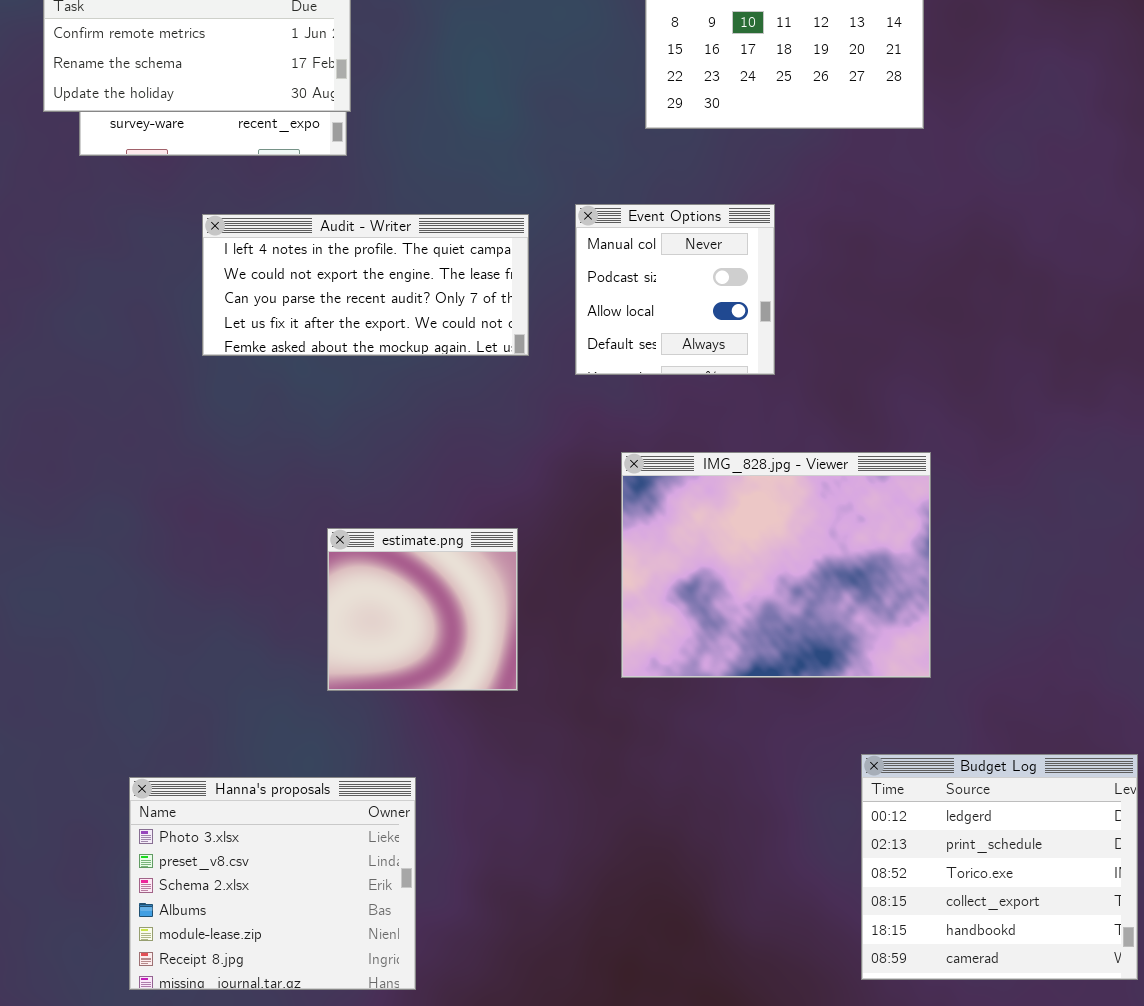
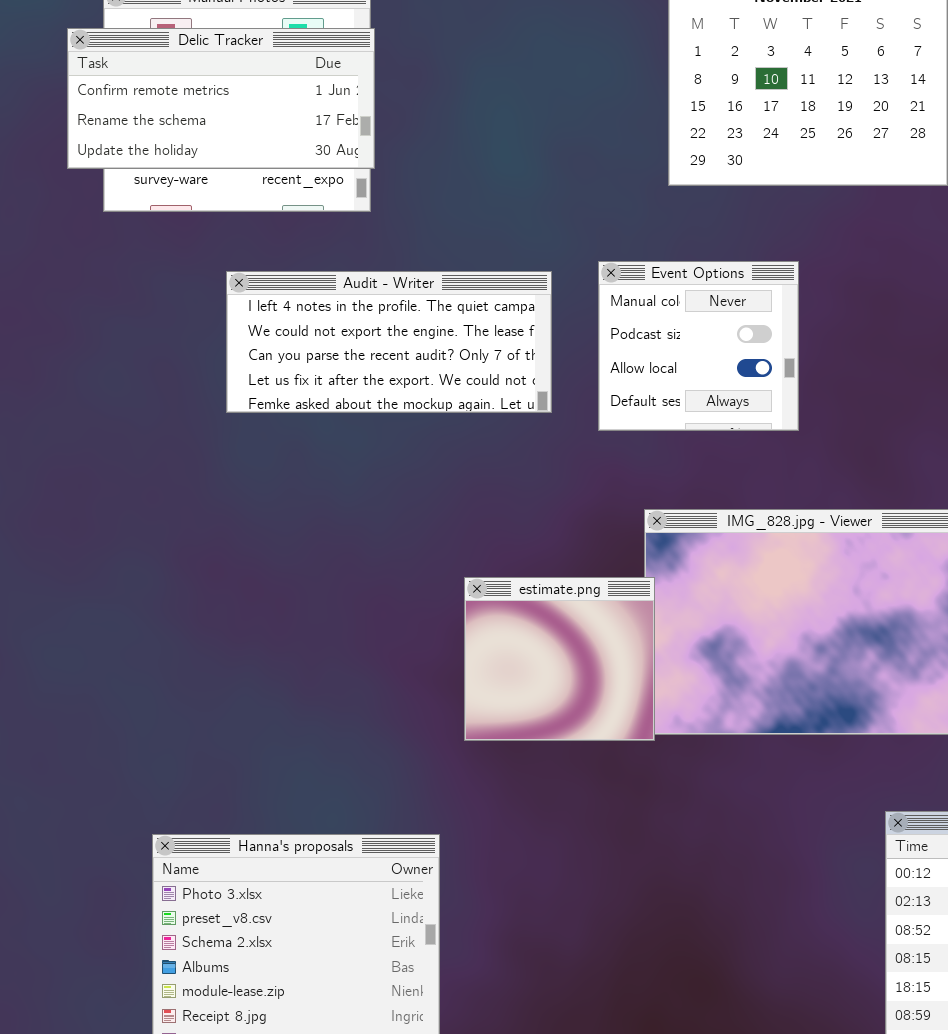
estimate.png: [327,528,518,691] -> [464,577,655,741], moved

